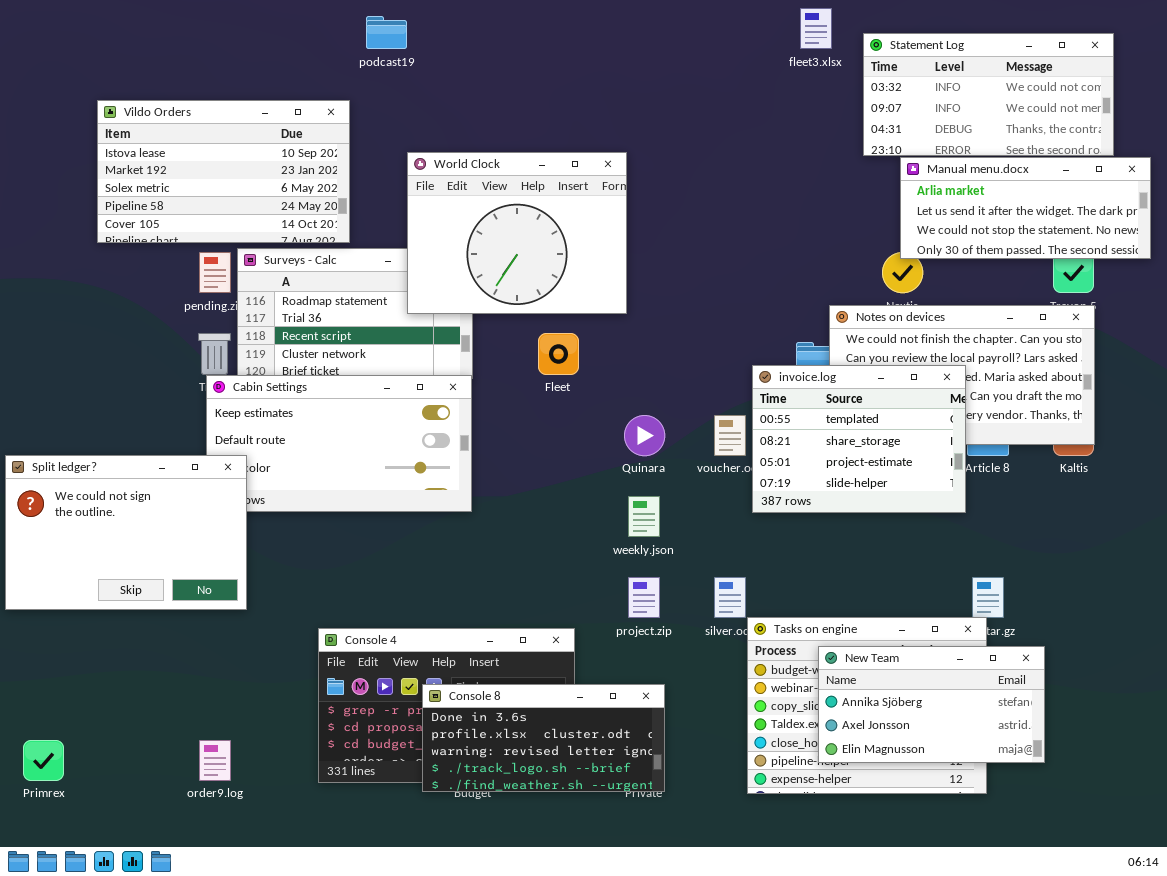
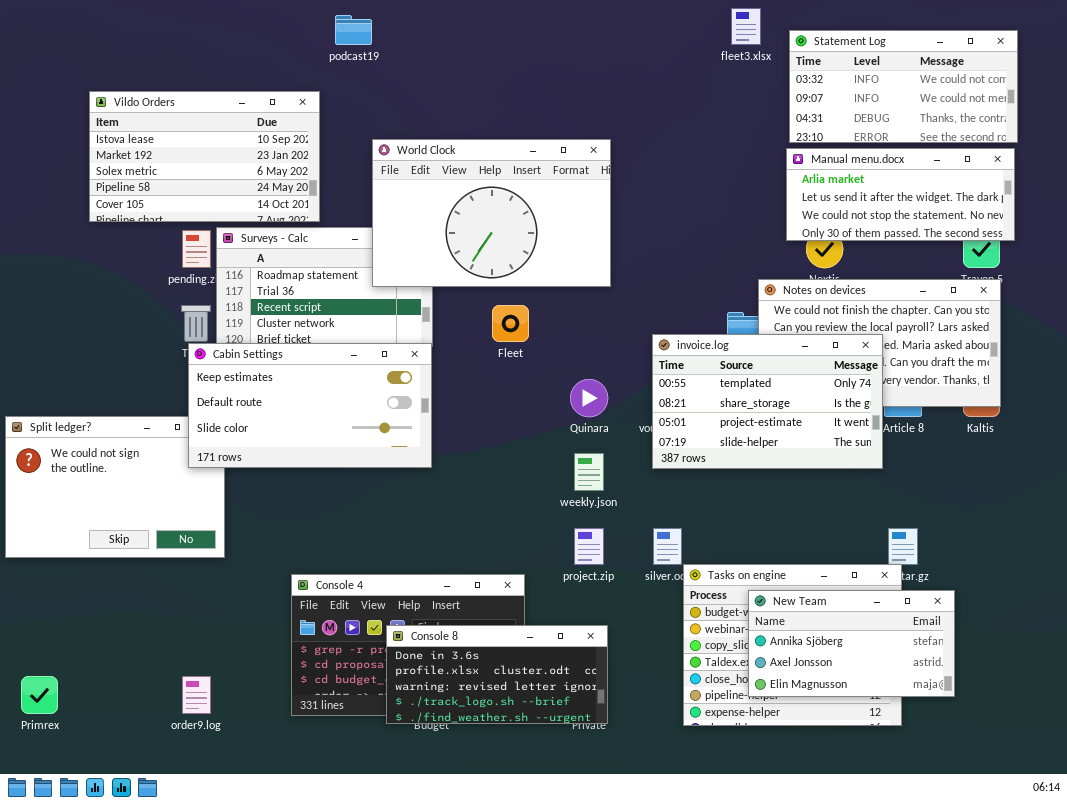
World Clock: [407,152,627,314] -> [372,139,611,287], resized
Manual menu.docx: [900,157,1151,259] -> [786,148,1015,241], moved
invoice.log: [752,365,966,513] -> [652,334,883,469], resized
Cabin Settings: [206,375,472,512] -> [188,343,432,468], raised

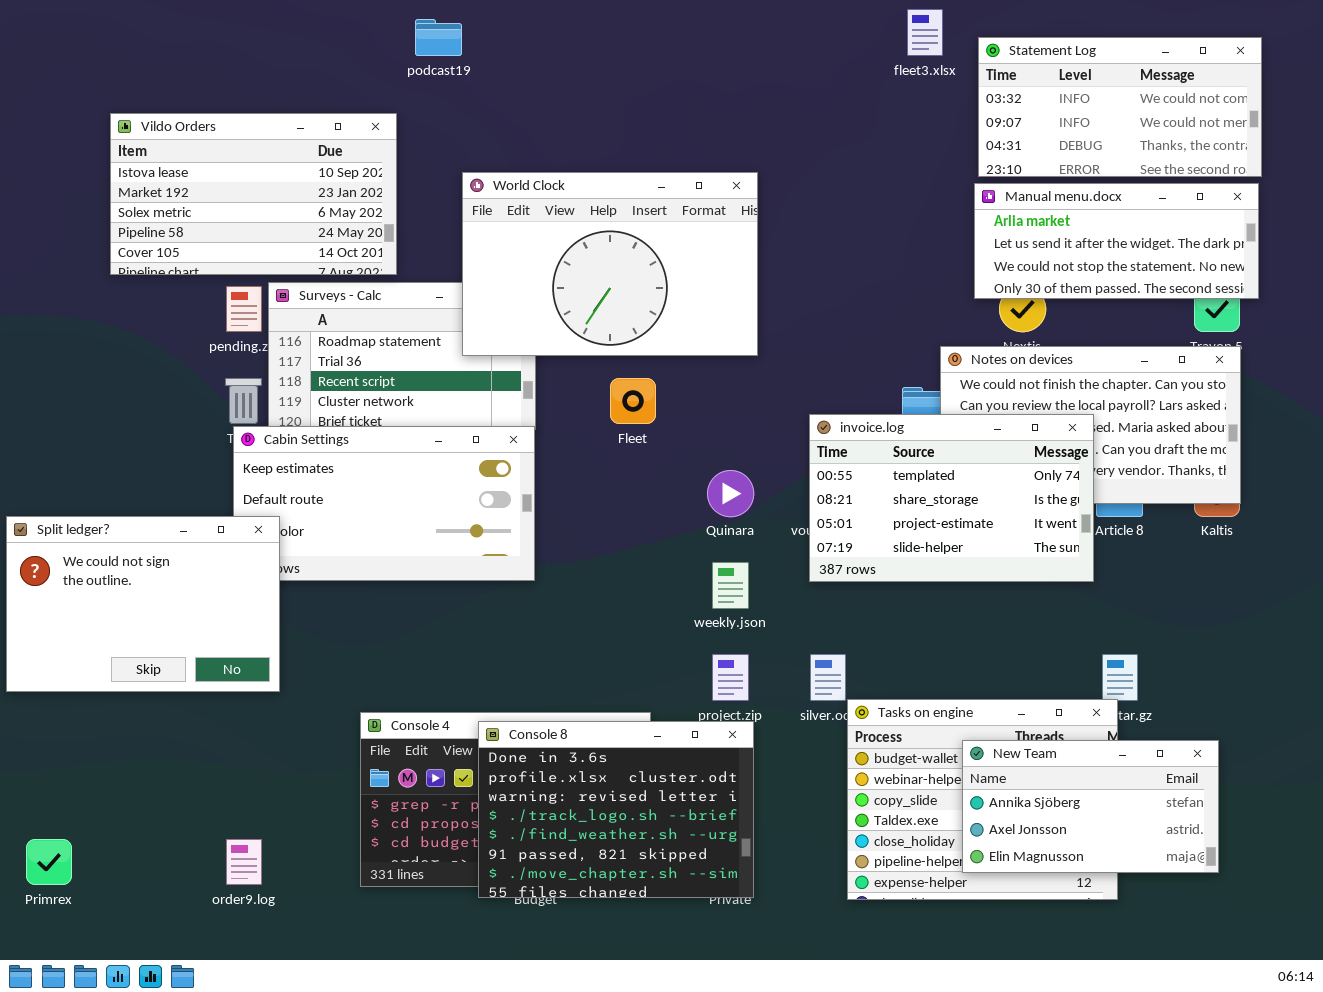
Split ledger?: [5,416,225,558] -> [6,516,280,692], raised
New Team: [748,590,955,697] -> [962,740,1219,873], moved
Console 8: [386,625,608,724] -> [478,721,754,898], resized

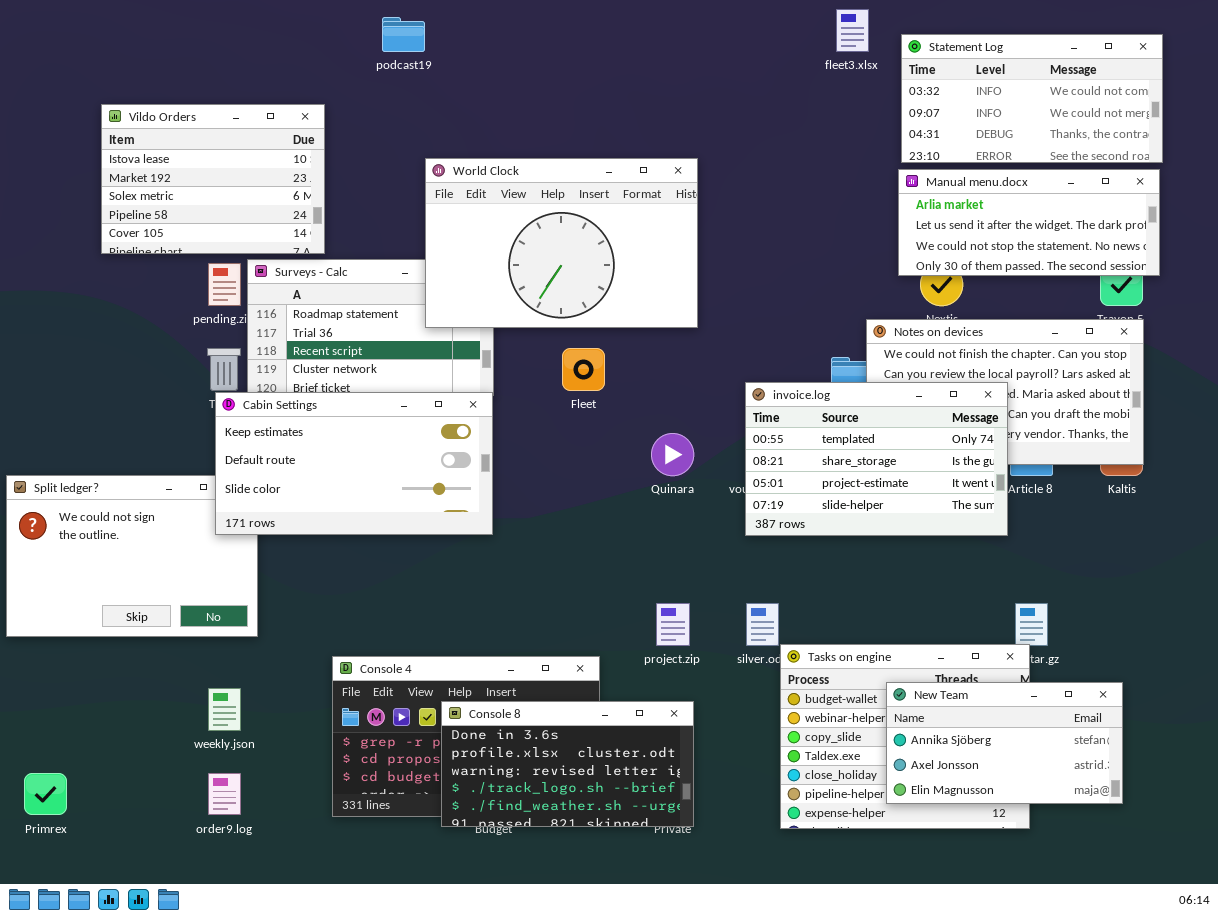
Vildo Orders: [110,113,397,275] -> [101,104,325,254], resized
Cabin Settings: [233,426,535,581] -> [215,392,493,535], raised
weekly.json: [712,562,749,609] -> [208,688,241,731], moved
Console 8: [478,721,754,898] -> [441,701,694,827], resized

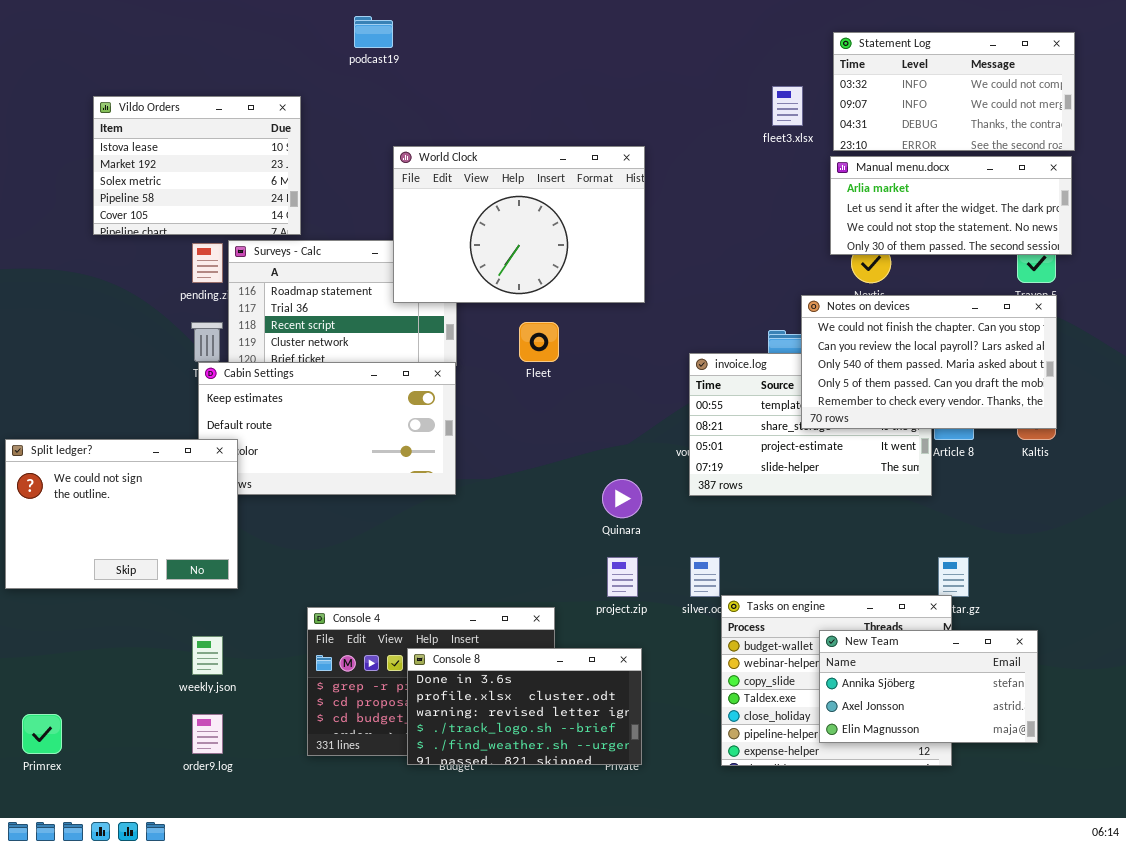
fleet3.xlsx: [836,9,869,52] -> [772,86,803,126], moved
Notes on devices: [866,319,1144,465] -> [801,295,1057,429], raised
Quinara: [651,433,694,476] -> [602,479,642,518], moved
Split ledger?: [6,475,258,637] -> [5,439,238,589], raised

